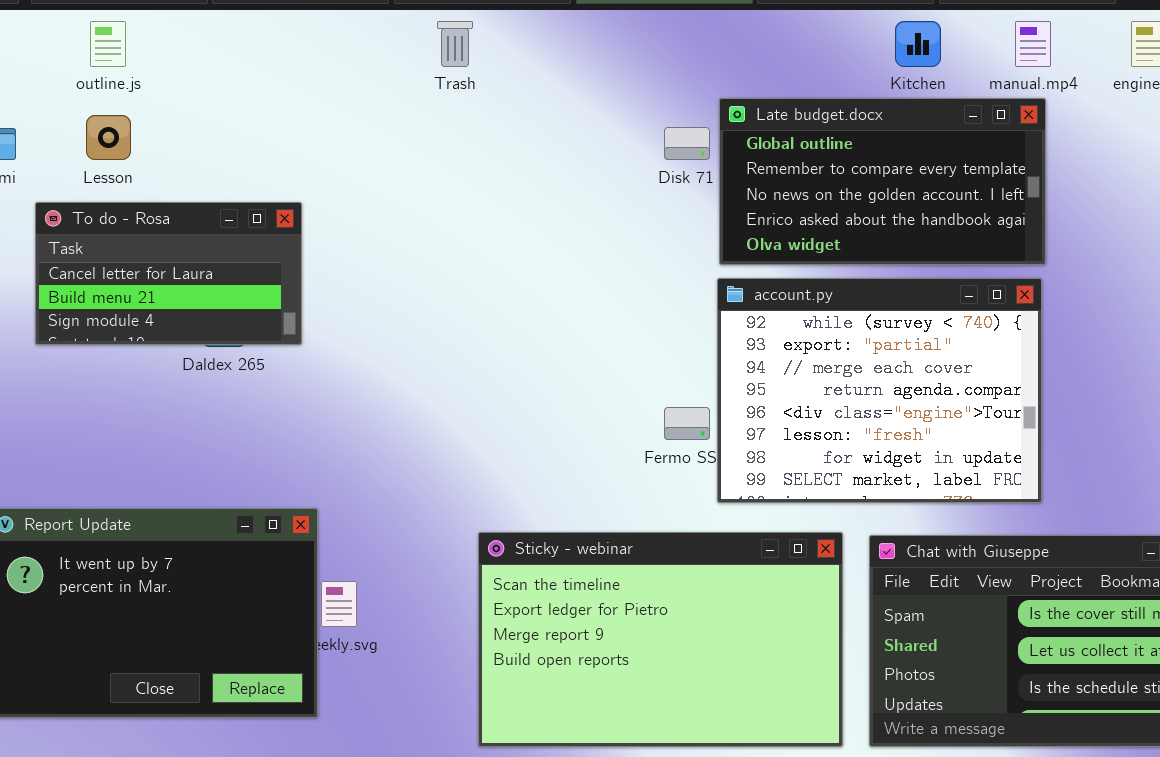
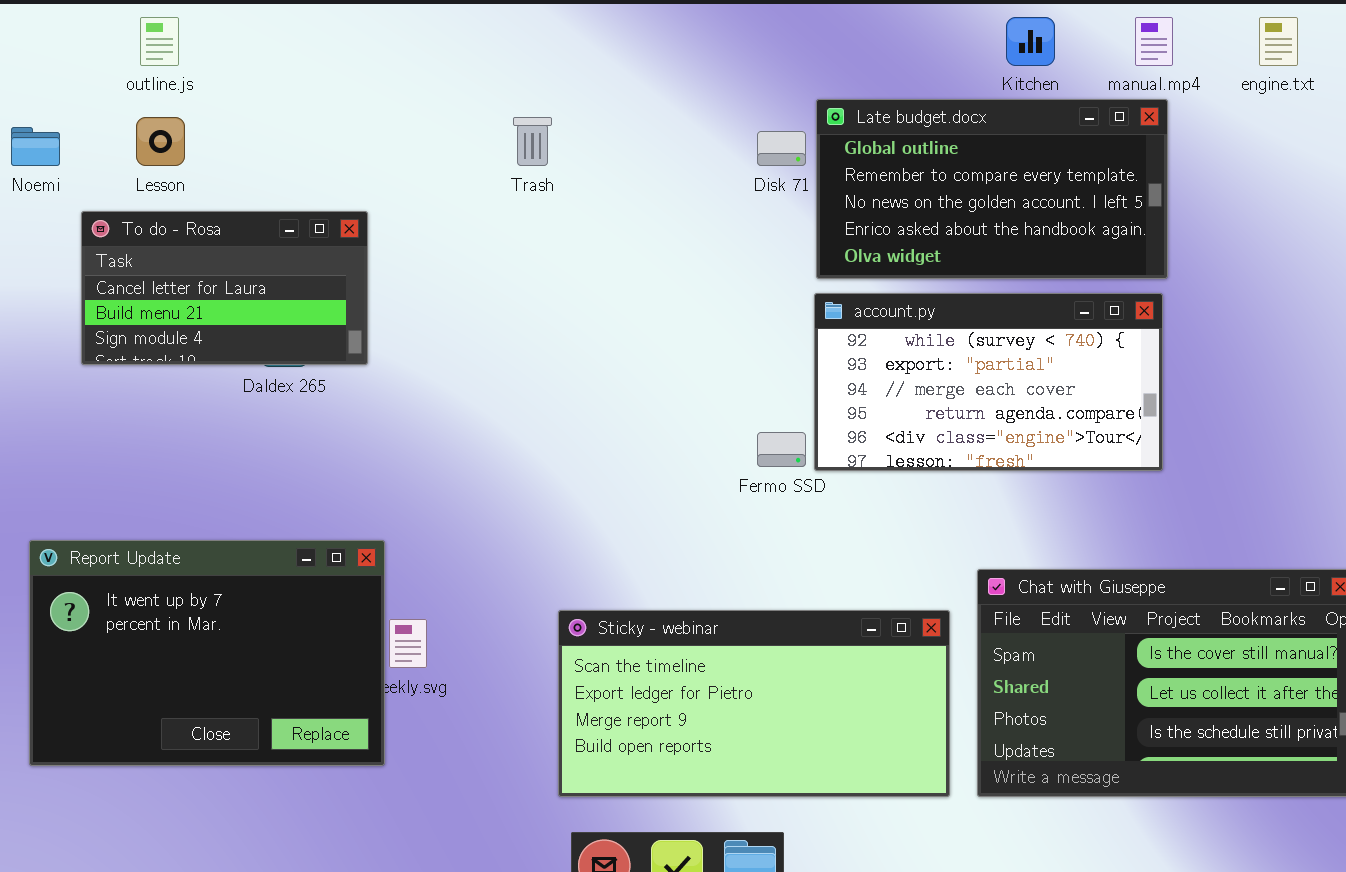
Trash: [437,21,473,67] -> [513,117,552,166], moved
account.py: [717,278,1042,503] -> [814,293,1163,471], resized
Sticky - webinar: [478,532,843,747] -> [558,610,950,797], resized

